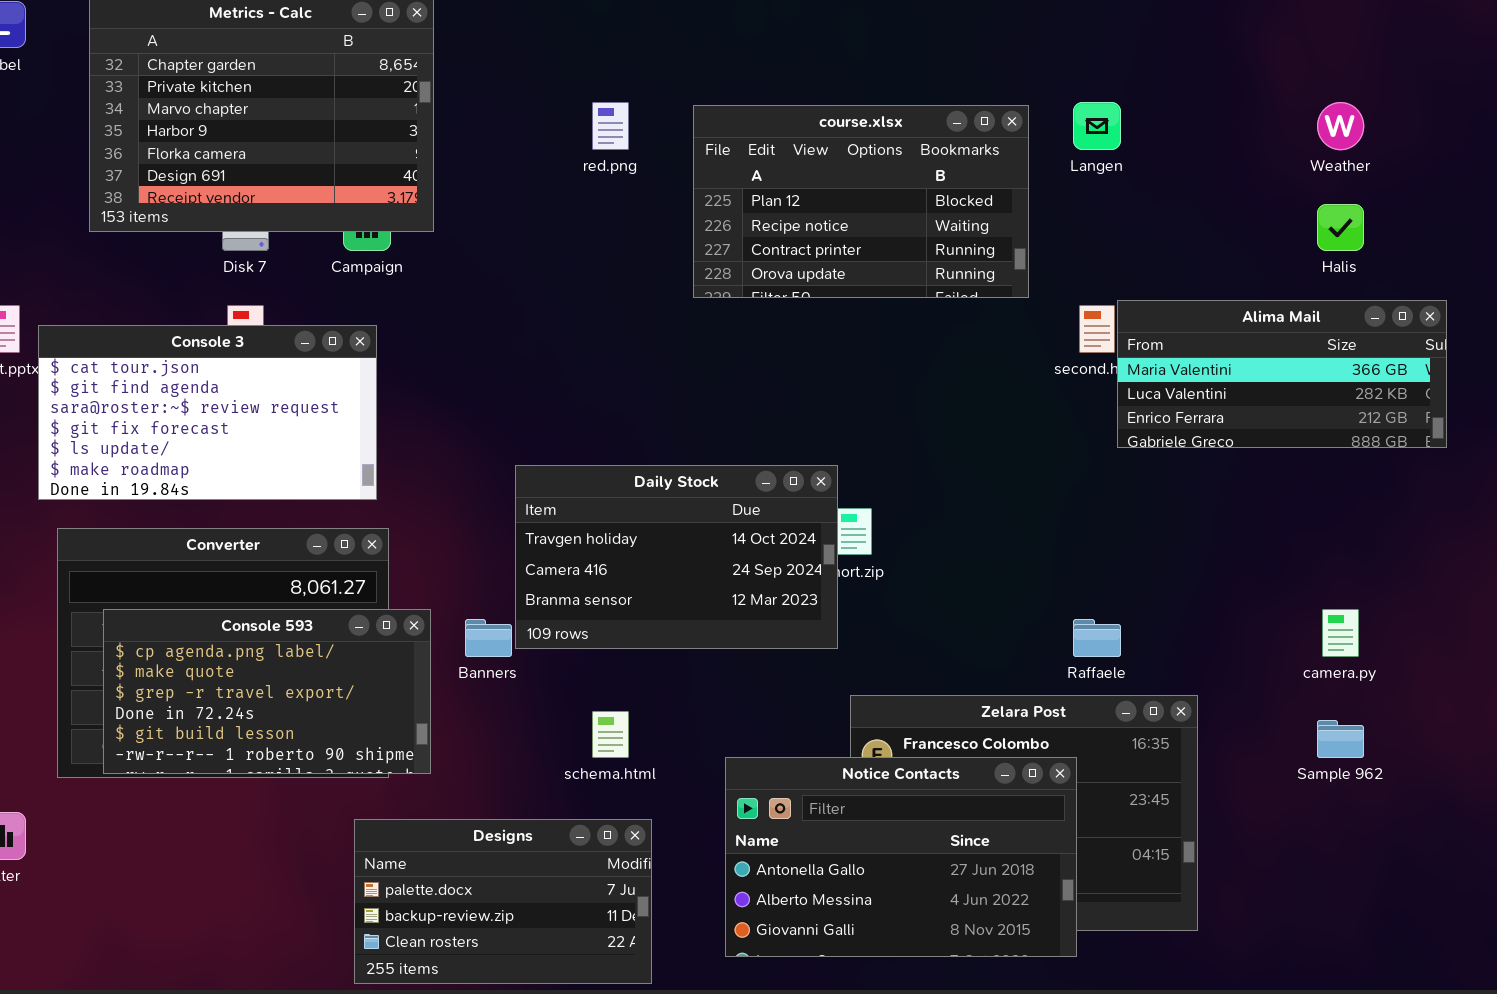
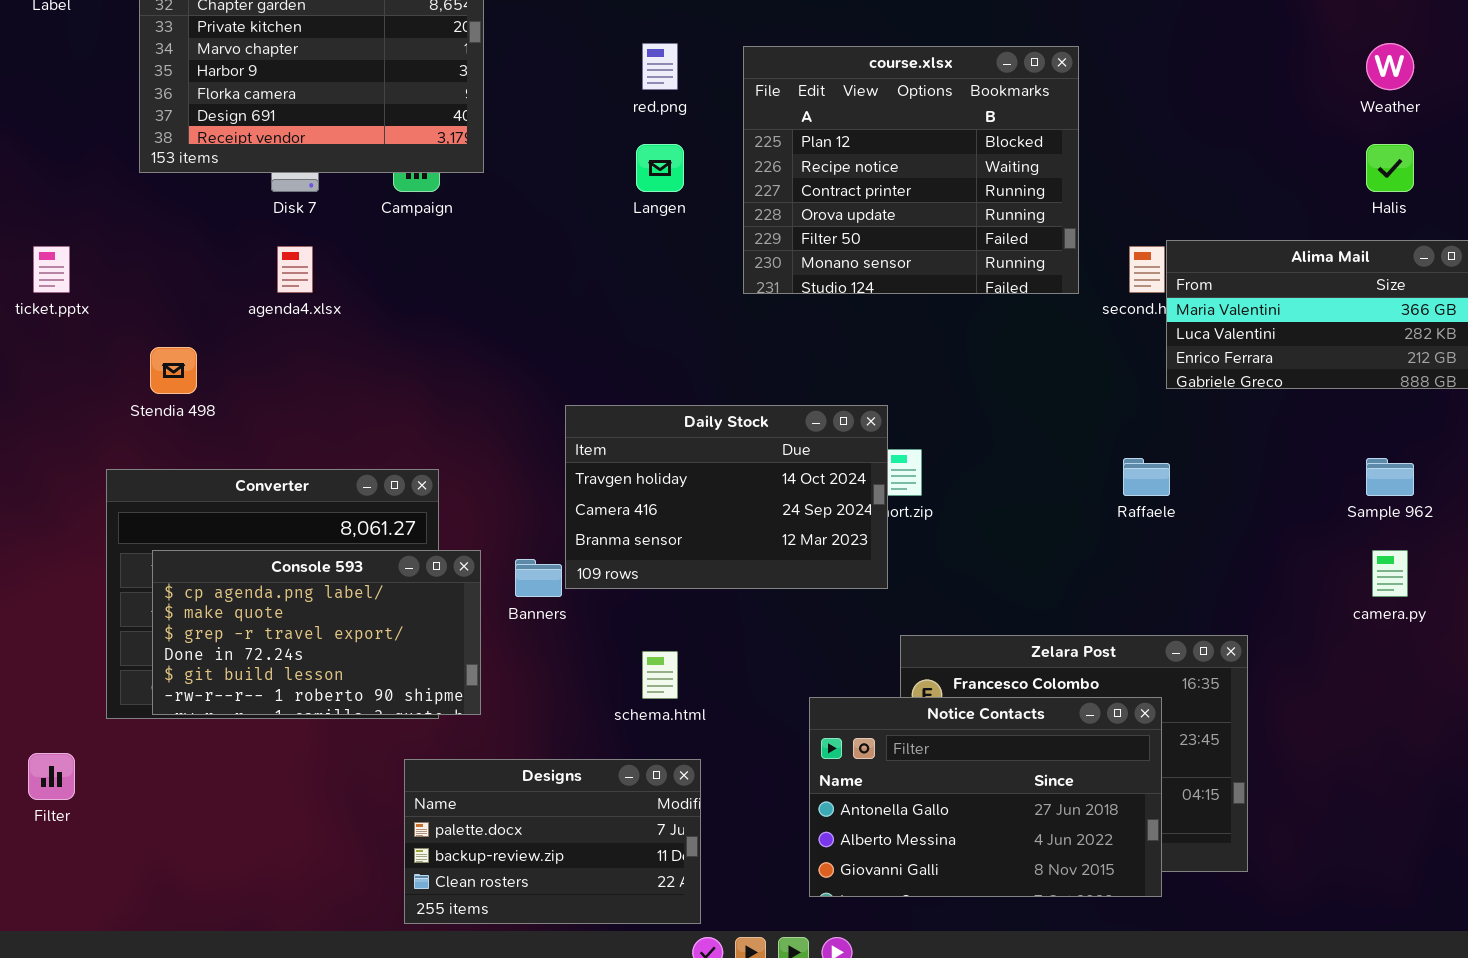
Langen: [1073,102,1121,150] -> [636,144,684,192], moved
course.xlsx: [693,105,1029,298] -> [743,46,1079,294], resized
Console 3: [38,325,377,500] -> none, closed
Raffaele: [1073,619,1121,657] -> [1123,458,1170,496], moved
Sample 962: [1317,720,1364,758] -> [1366,458,1414,496], moved
Notice Contacts: [725,757,1077,957] -> [809,697,1162,897], moved

